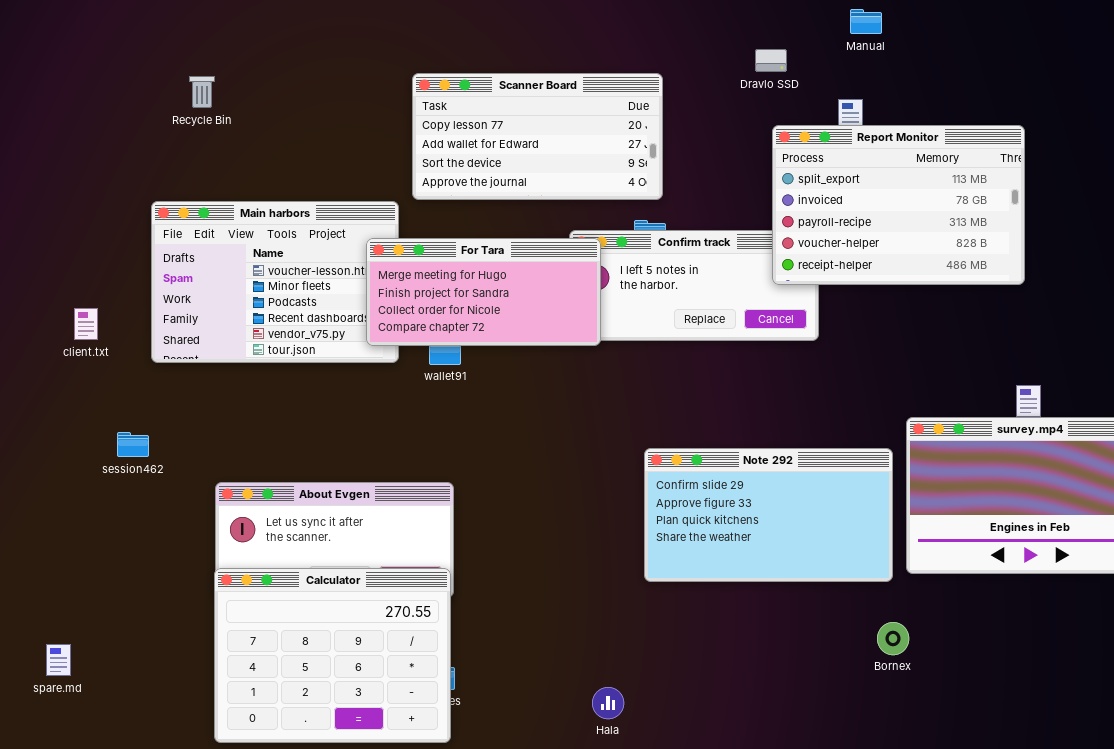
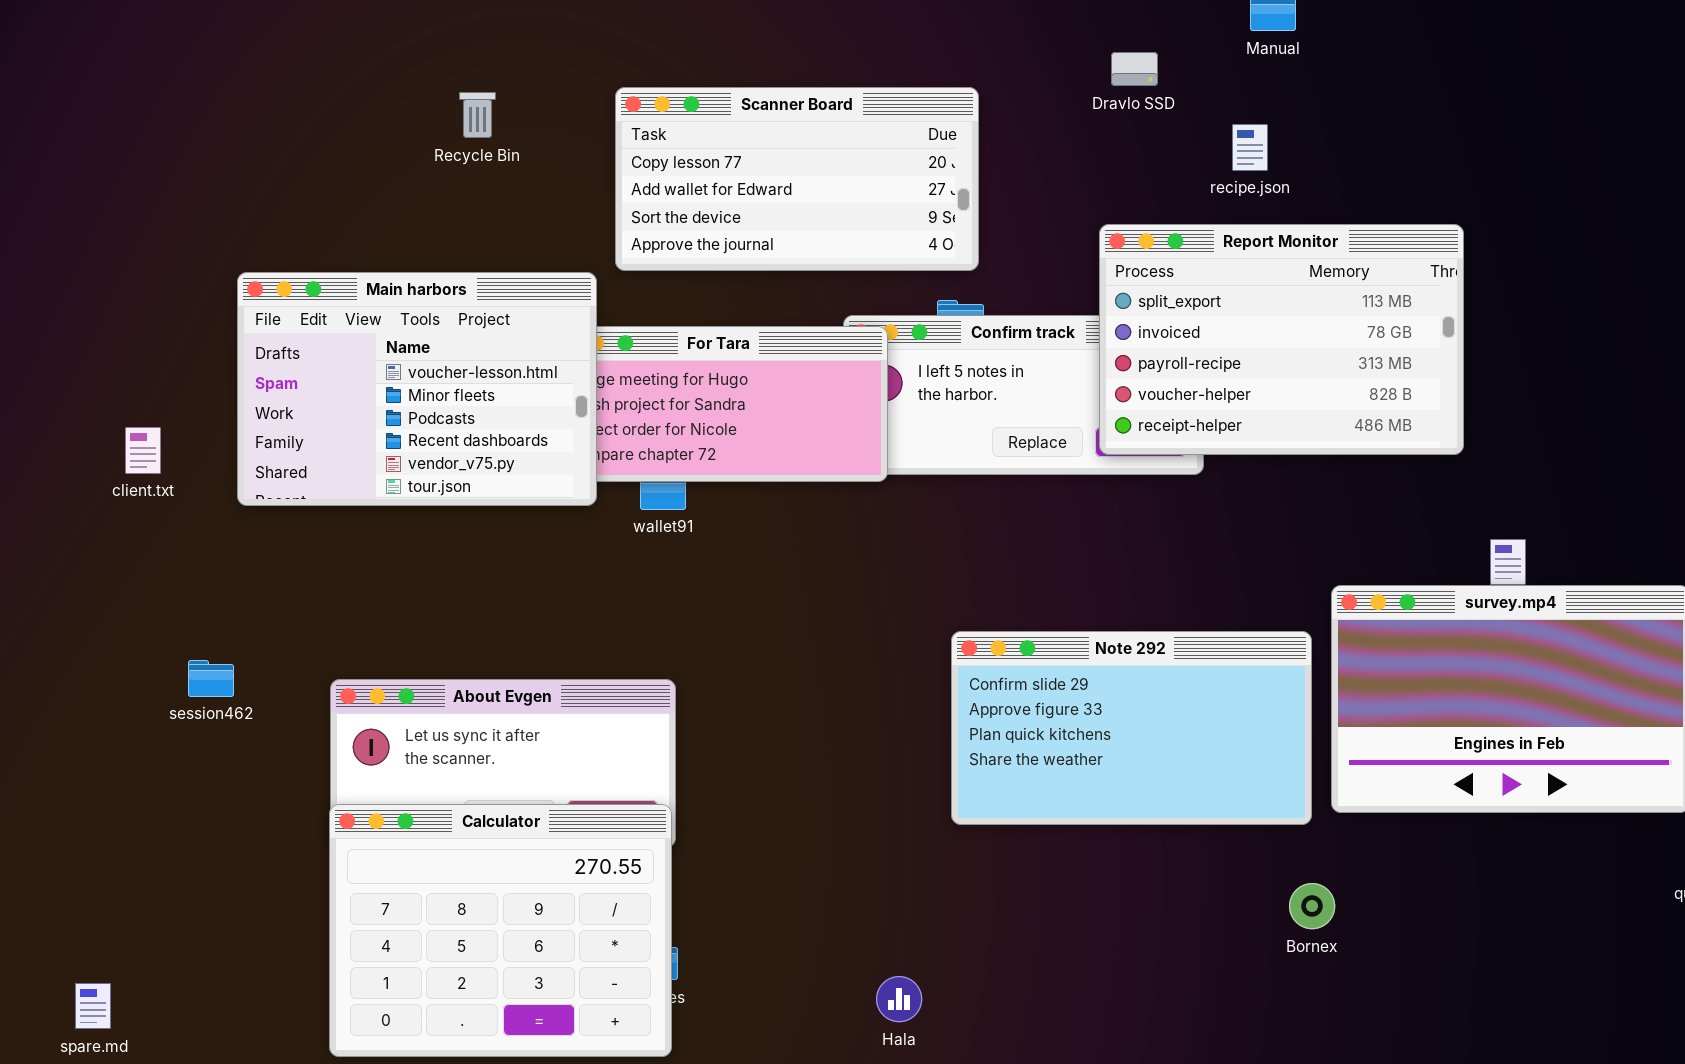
Recycle Bin: [189,76,215,108] -> [459,92,496,138], moved
Report Monitor: [772,125,1025,285] -> [1099,224,1464,455], moved
Main harbors: [151,201,399,363] -> [237,272,597,506], raised
session462: [117,432,149,457] -> [188,660,234,697], moved
spare.md: [46,644,71,676] -> [75,983,111,1029], moved

